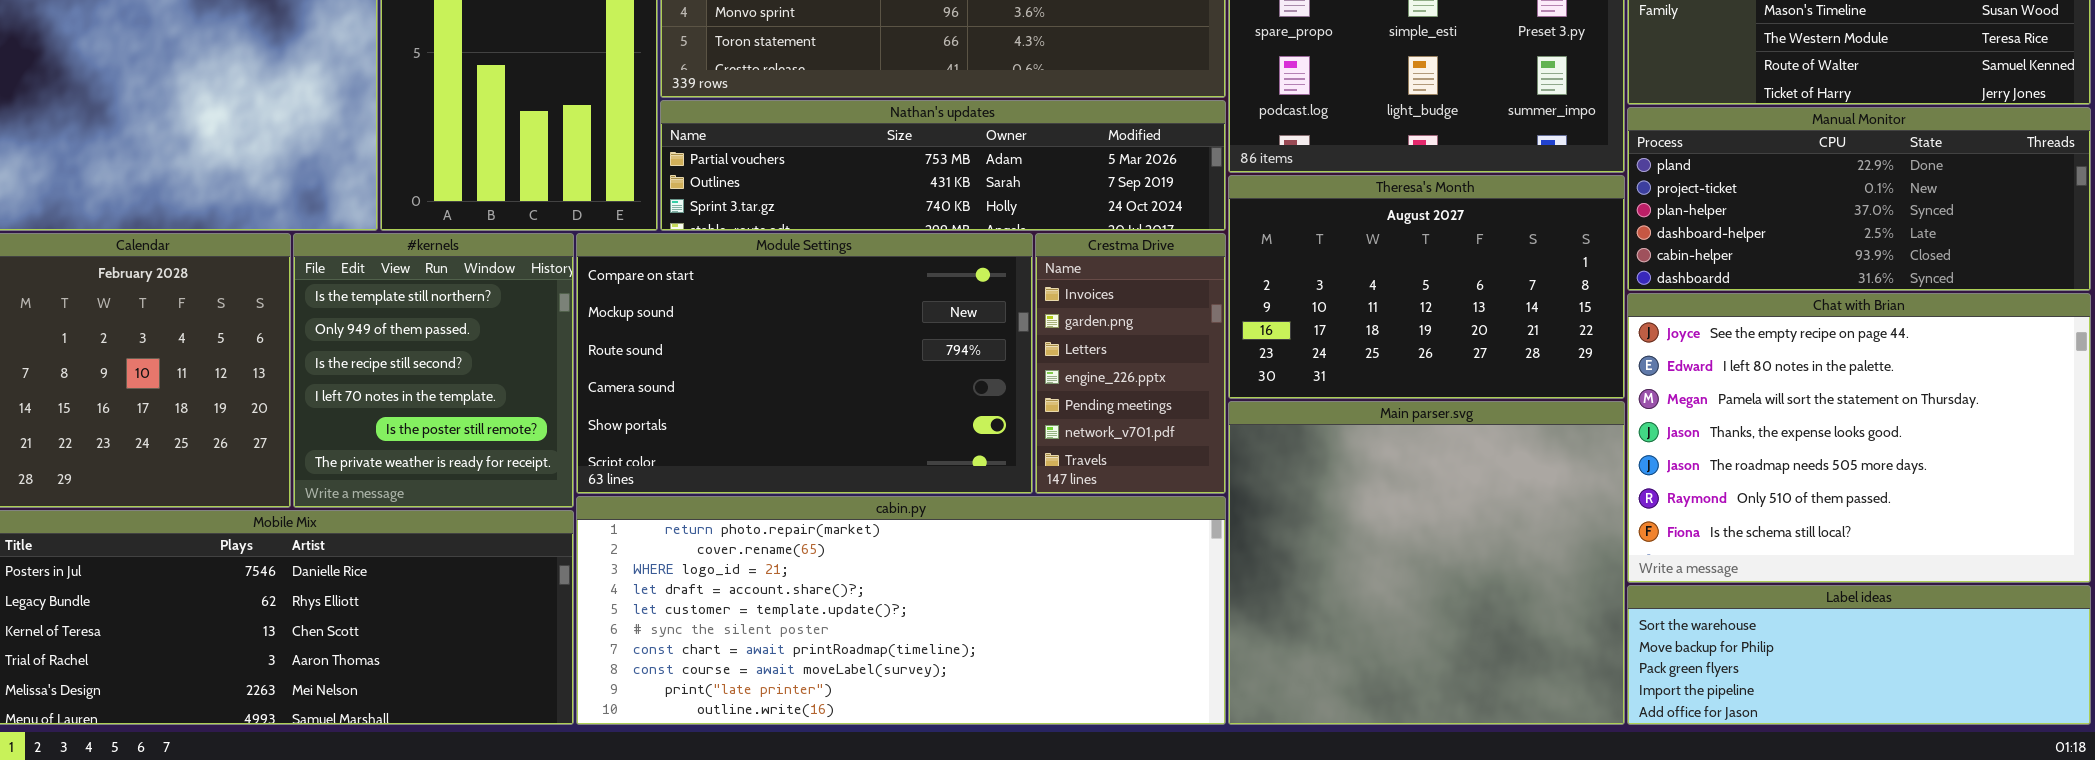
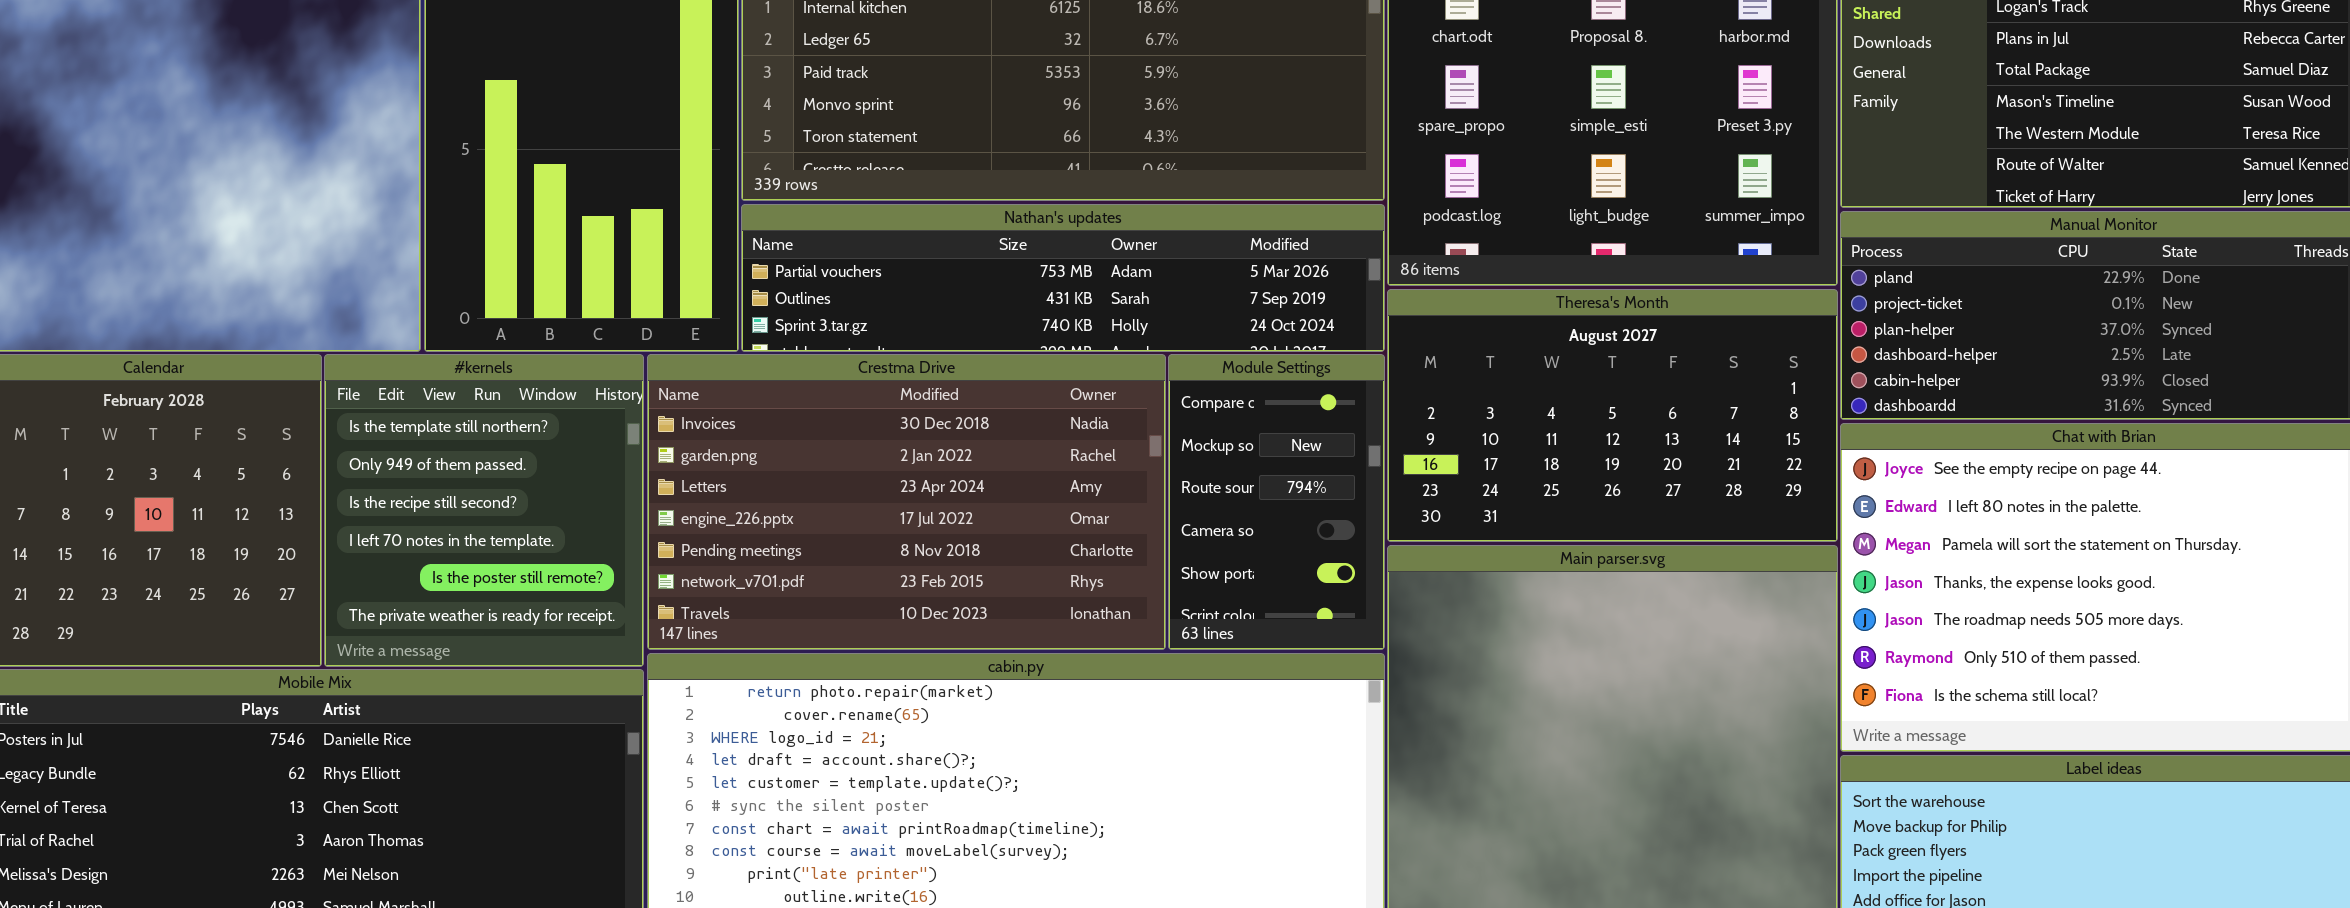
Module Settings: [576,233,1033,494] -> [1168,354,1385,650], moved, resized
Crestma Drive: [1035,233,1226,494] -> [647,354,1166,650], moved, resized

